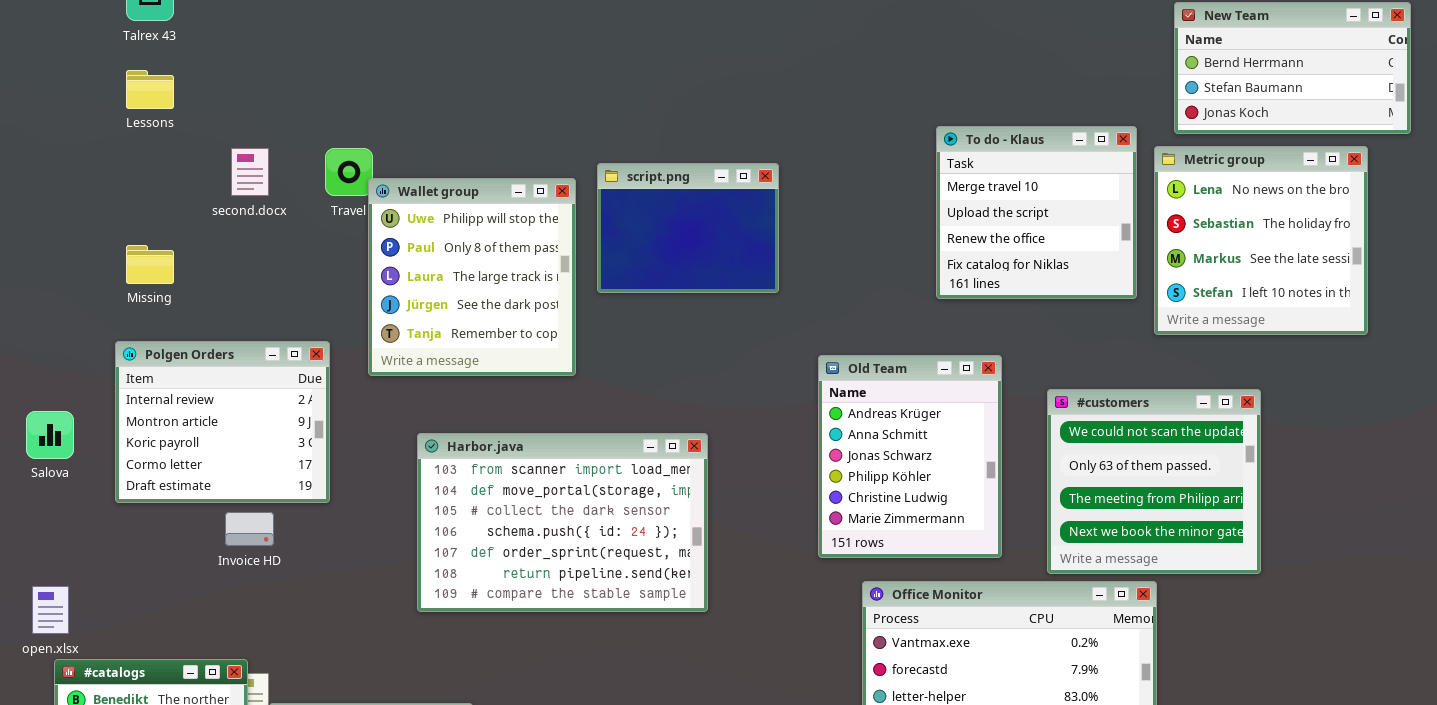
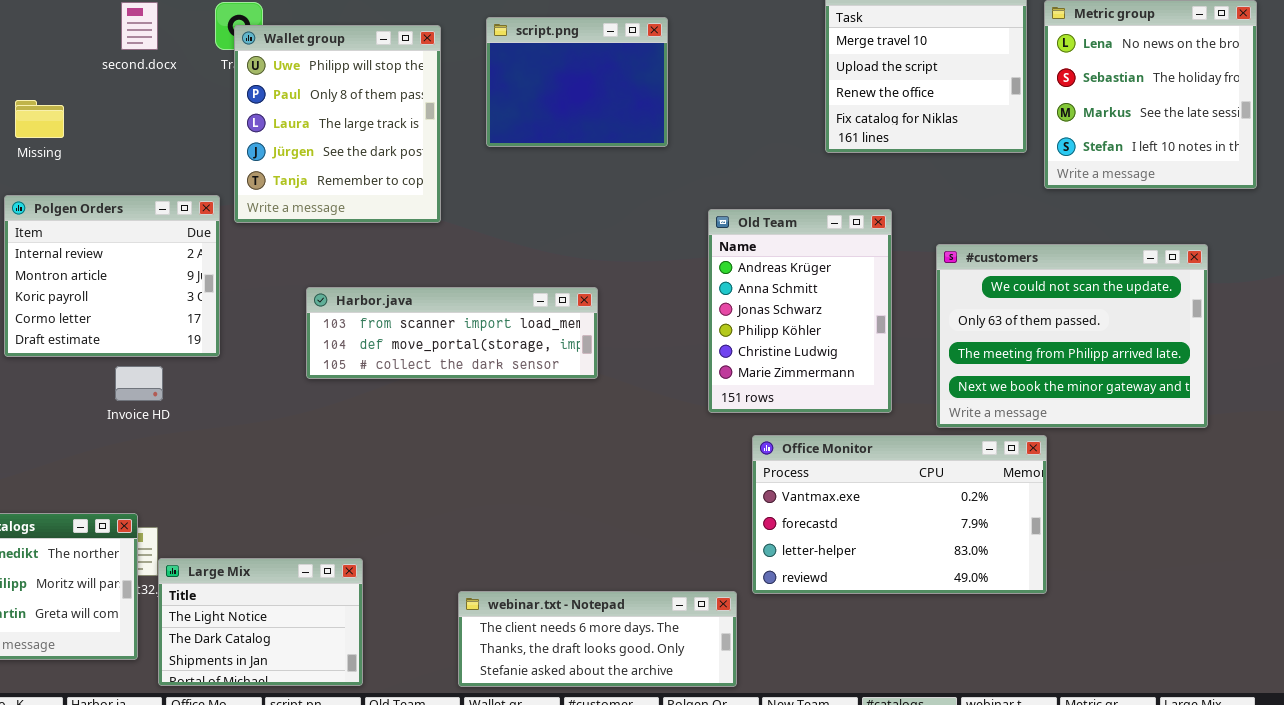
Wallet group: [368,178,576,376] -> [234,25,441,223], moved
#customers: [1047,389,1261,574] -> [936,244,1208,428], resized
Harbor.java: [417,433,708,612] -> [306,287,598,379], resized

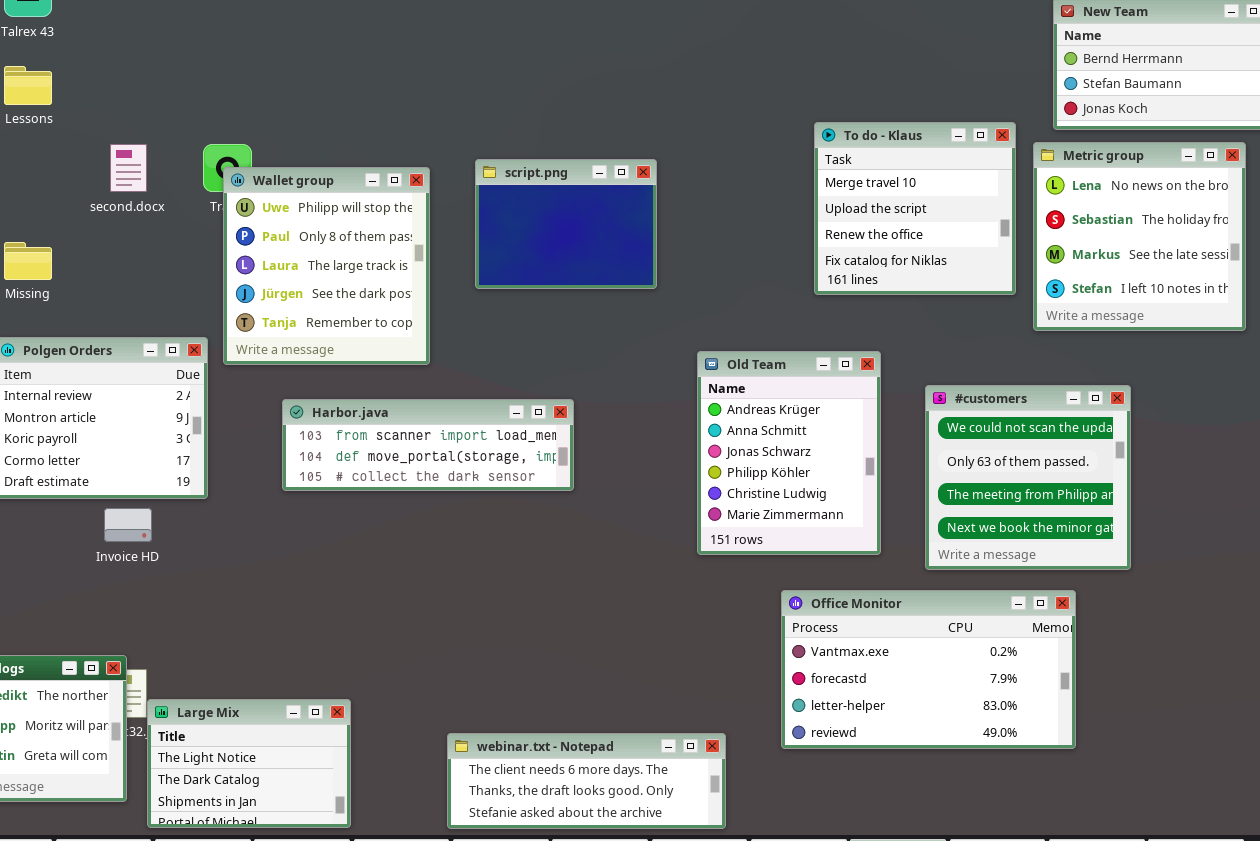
#customers: [936,244,1208,428] -> [925,385,1131,570], resized
Harbor.java: [306,287,598,379] -> [282,399,574,491], moved
Office Monitor: [752,435,1047,594] -> [781,590,1076,749], moved

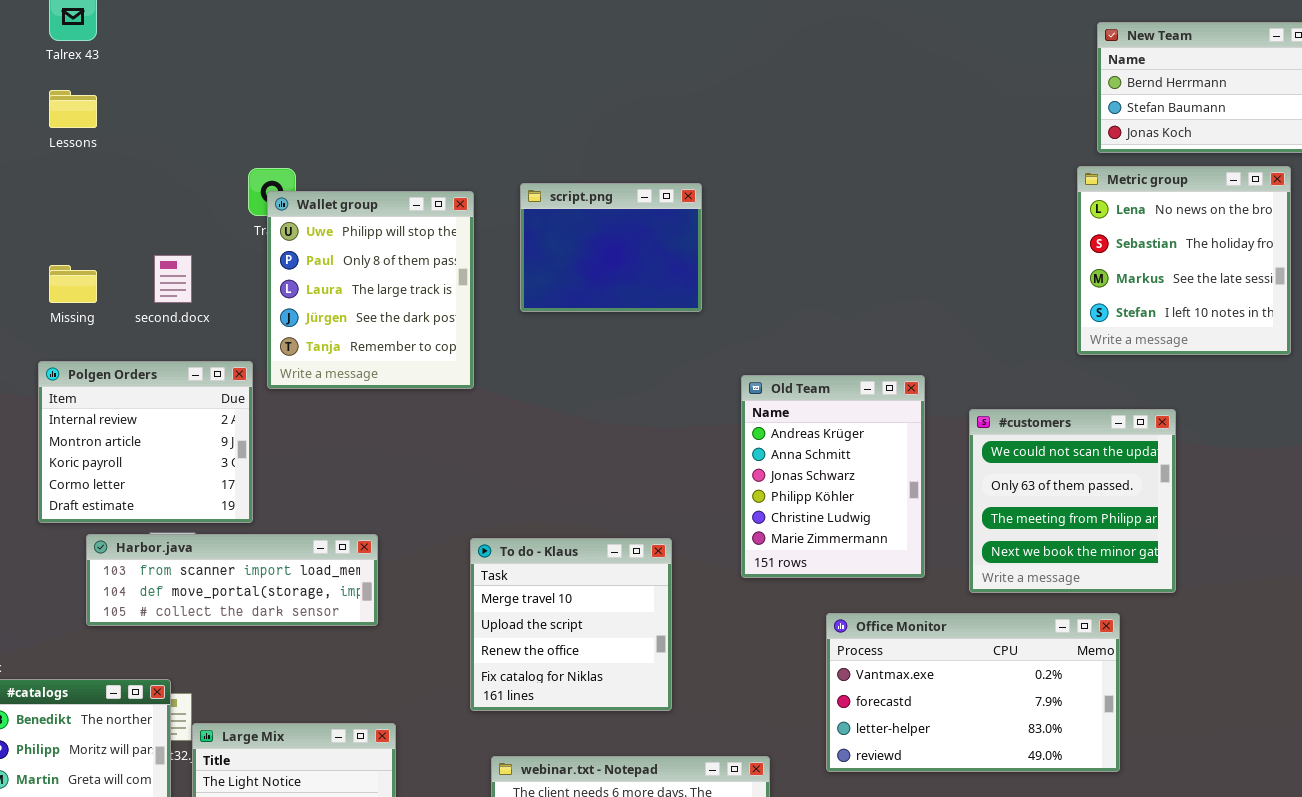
To do - Klaus: [814,122,1016,295] -> [470,538,672,711], moved
second.docx: [110,144,147,192] -> [154,255,192,303], moved
Harbor.java: [282,399,574,491] -> [86,534,378,626], moved

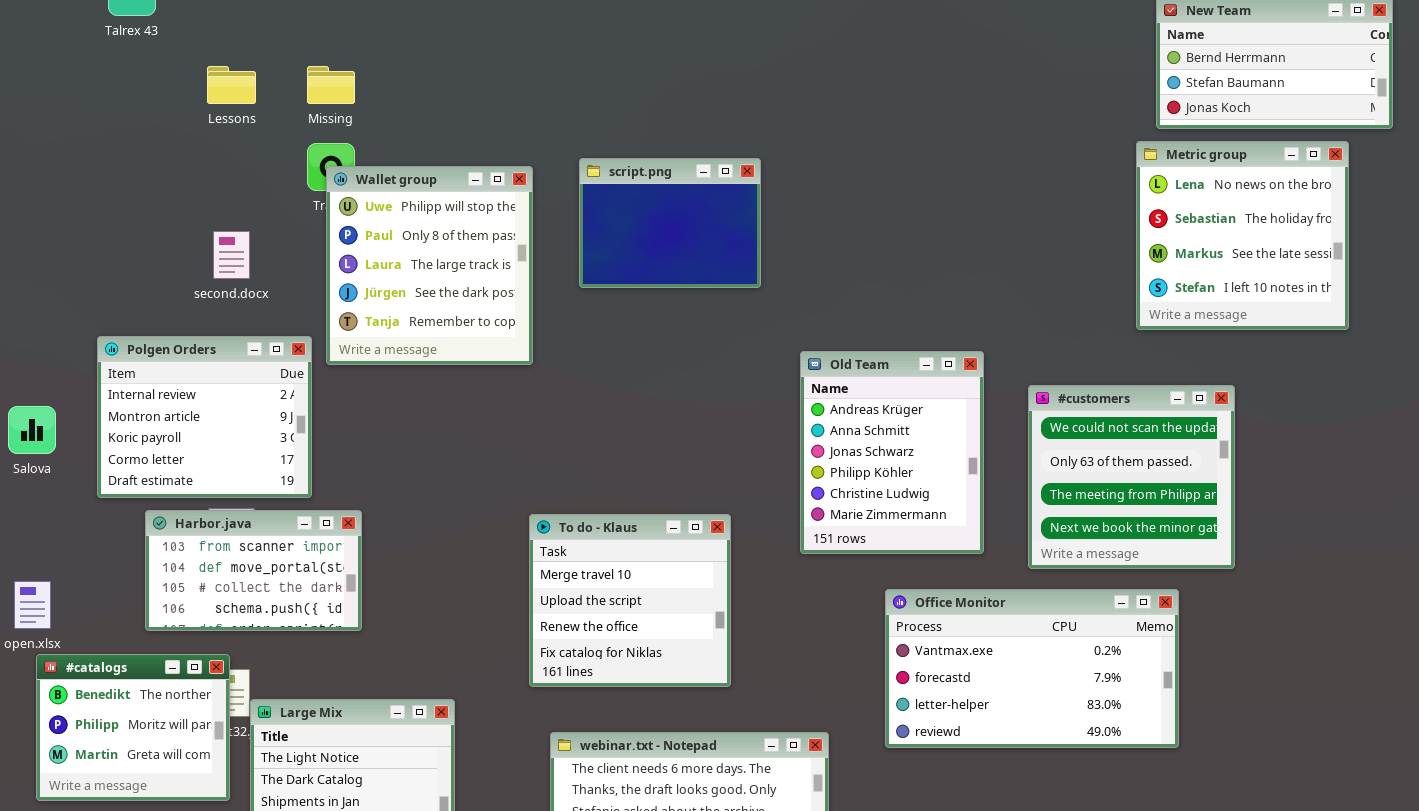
Lessons: [49,90,97,128] -> [207,66,256,104], moved
Missing: [49,265,97,303] -> [307,66,355,104], moved
Harbor.java: [86,534,378,626] -> [145,510,362,631], resized

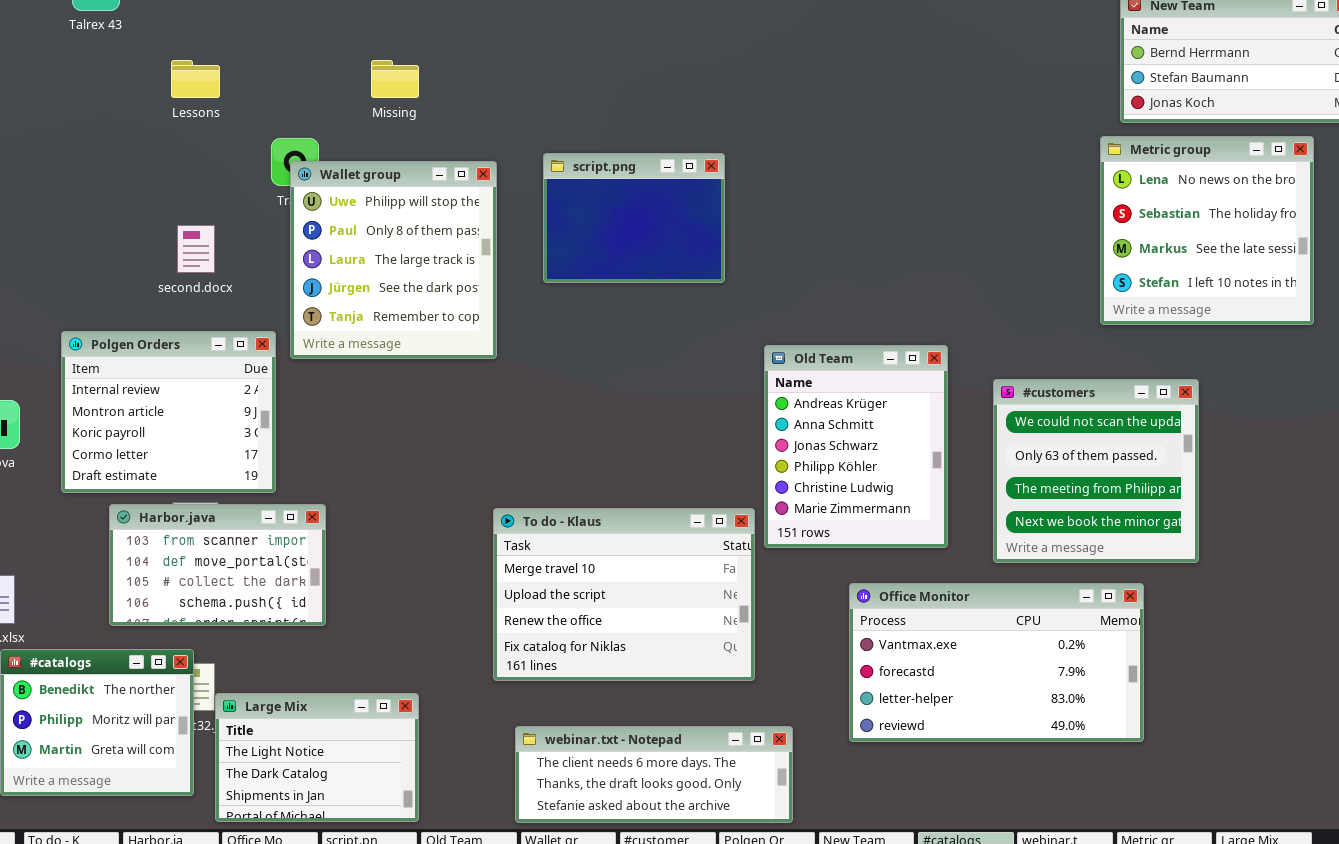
Missing: [307,66,355,104] -> [371,60,419,98], moved
To do - Klaus: [529,514,731,687] -> [493,508,755,681], resized

